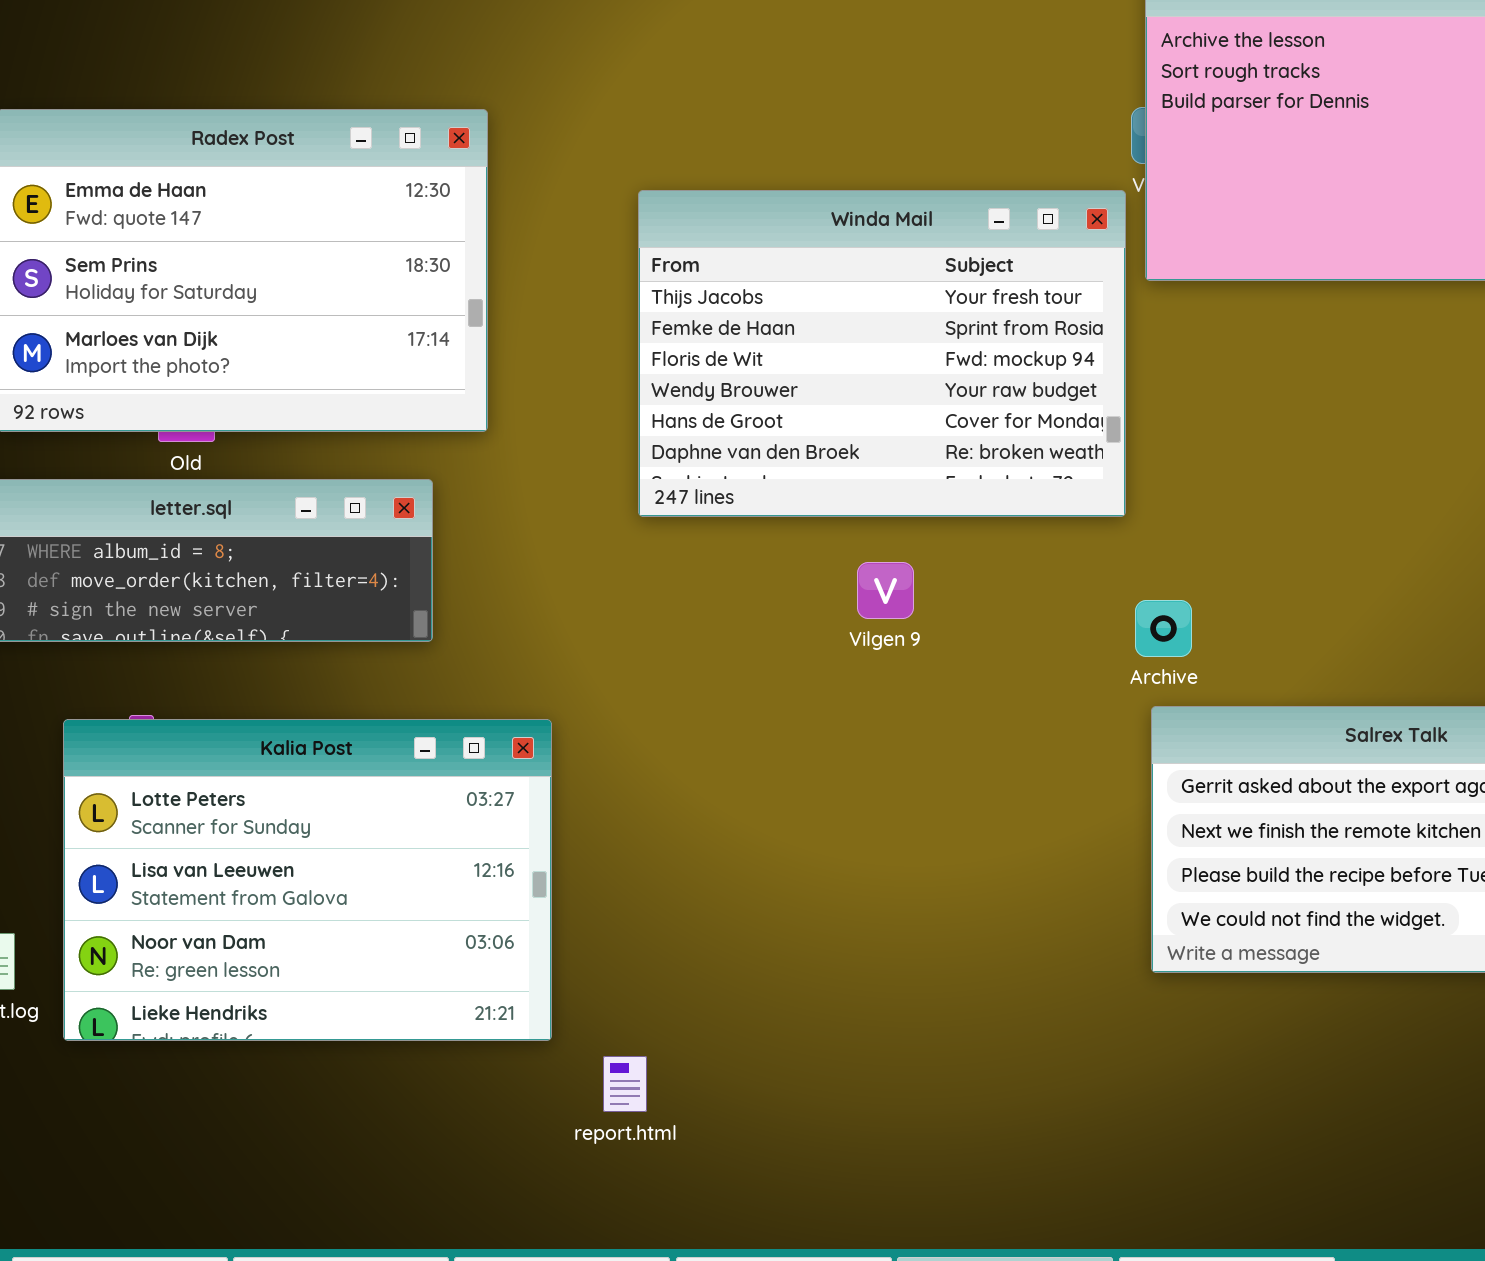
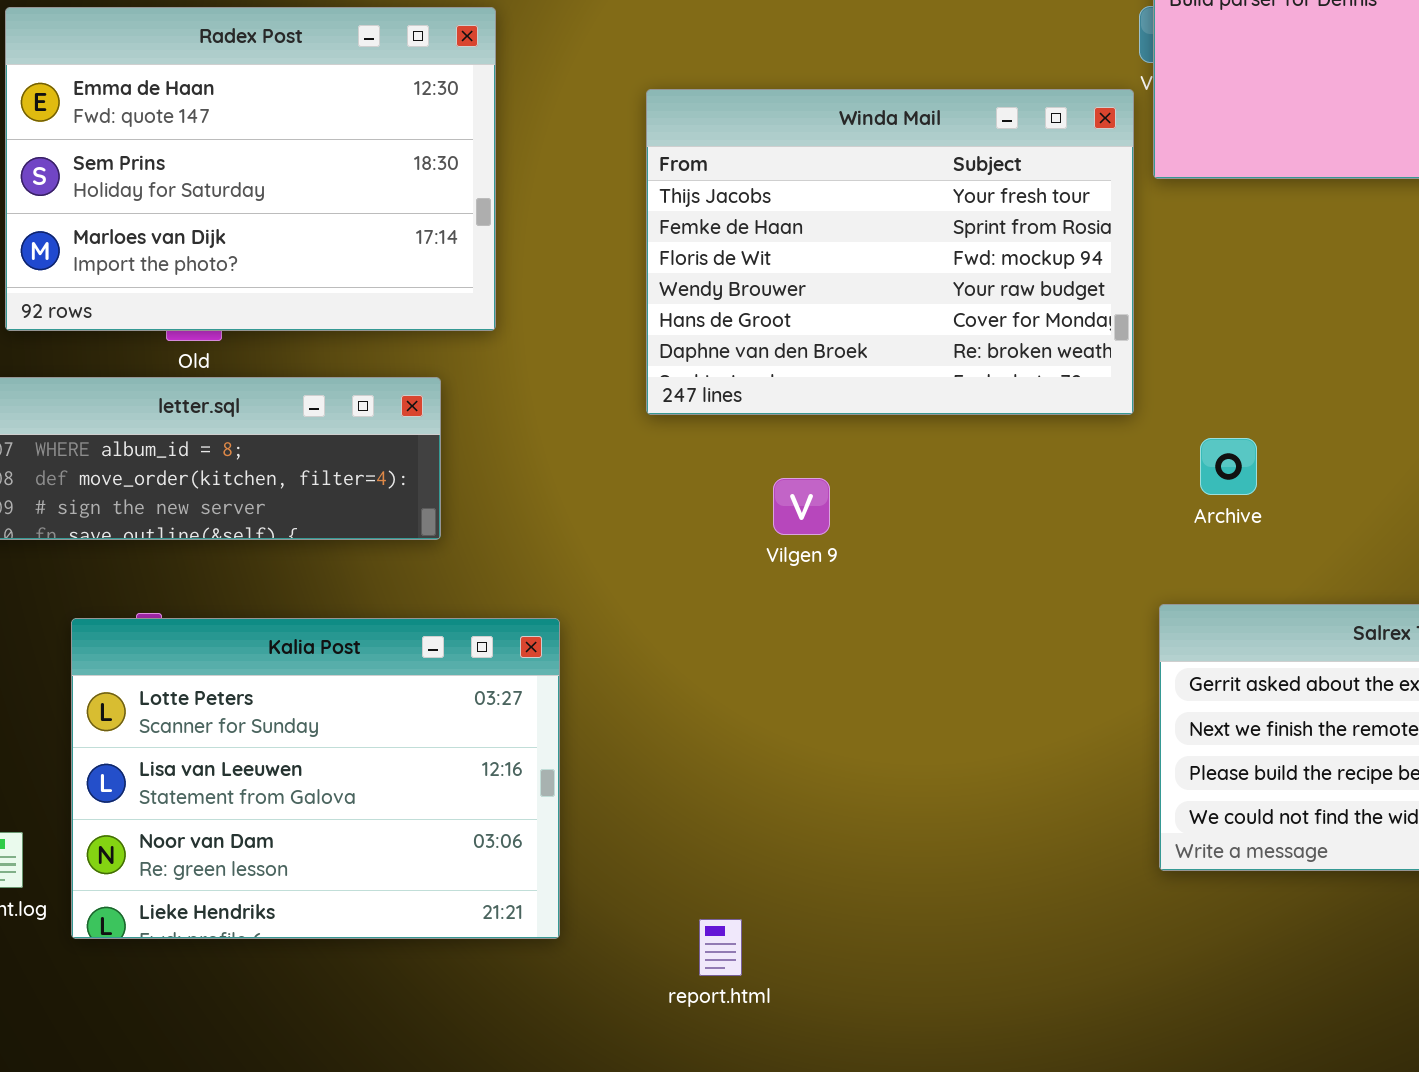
Vilgen 9: [857,562,914,619] -> [773,478,830,535], moved
Archive: [1135,600,1192,657] -> [1200,438,1257,495], moved
report.html: [603,1056,647,1112] -> [699,919,742,976], moved

